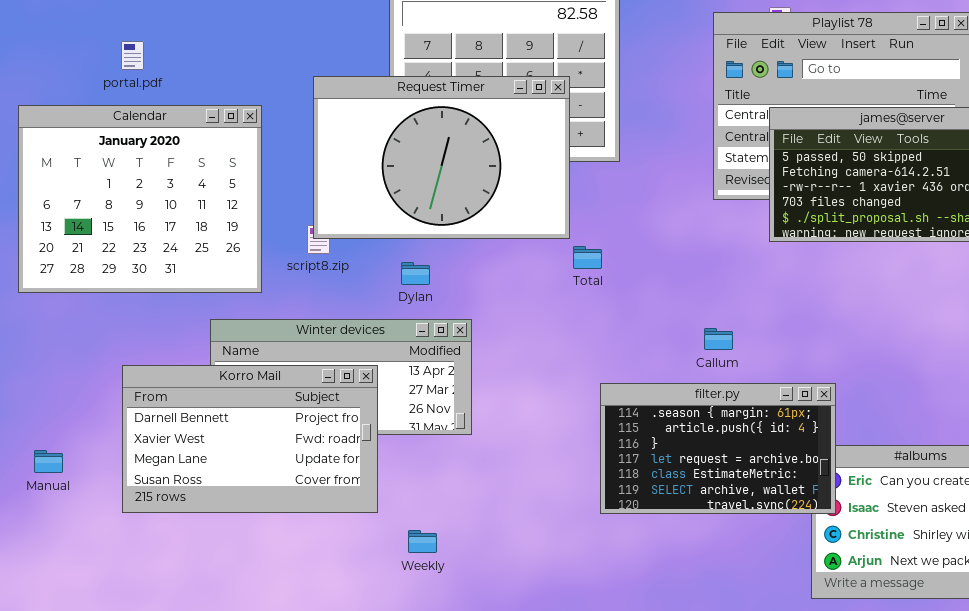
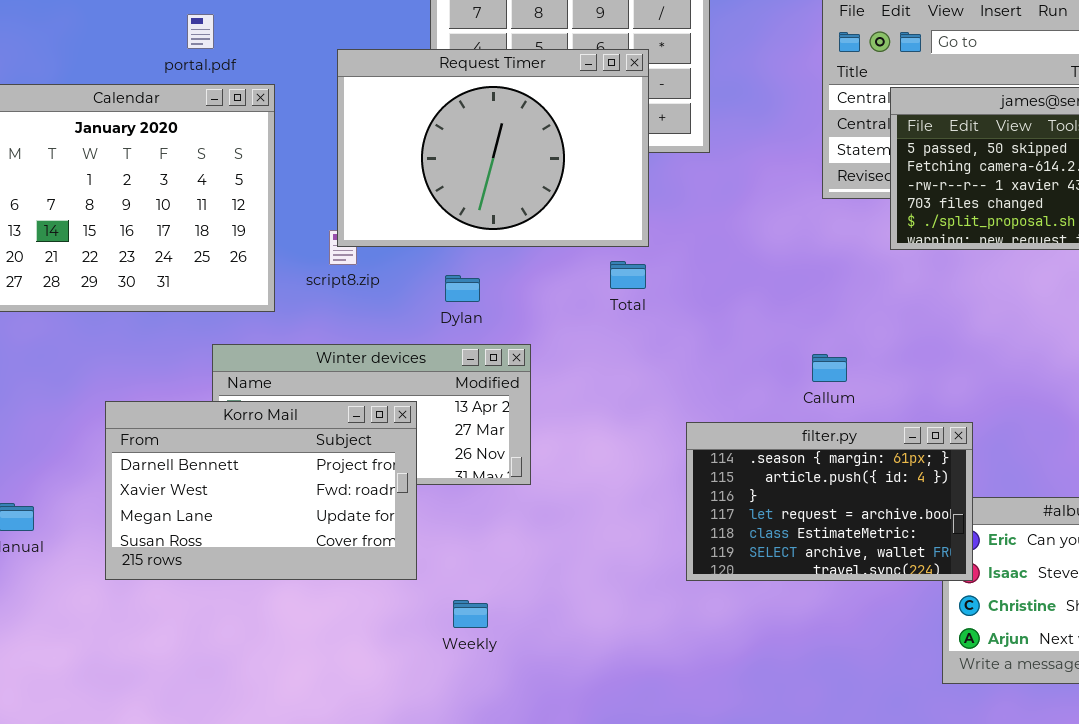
portal.pdf: [121,41,144,70] -> [187,14,214,49], moved
Total: [573,246,602,269] -> [610,261,646,289], moved

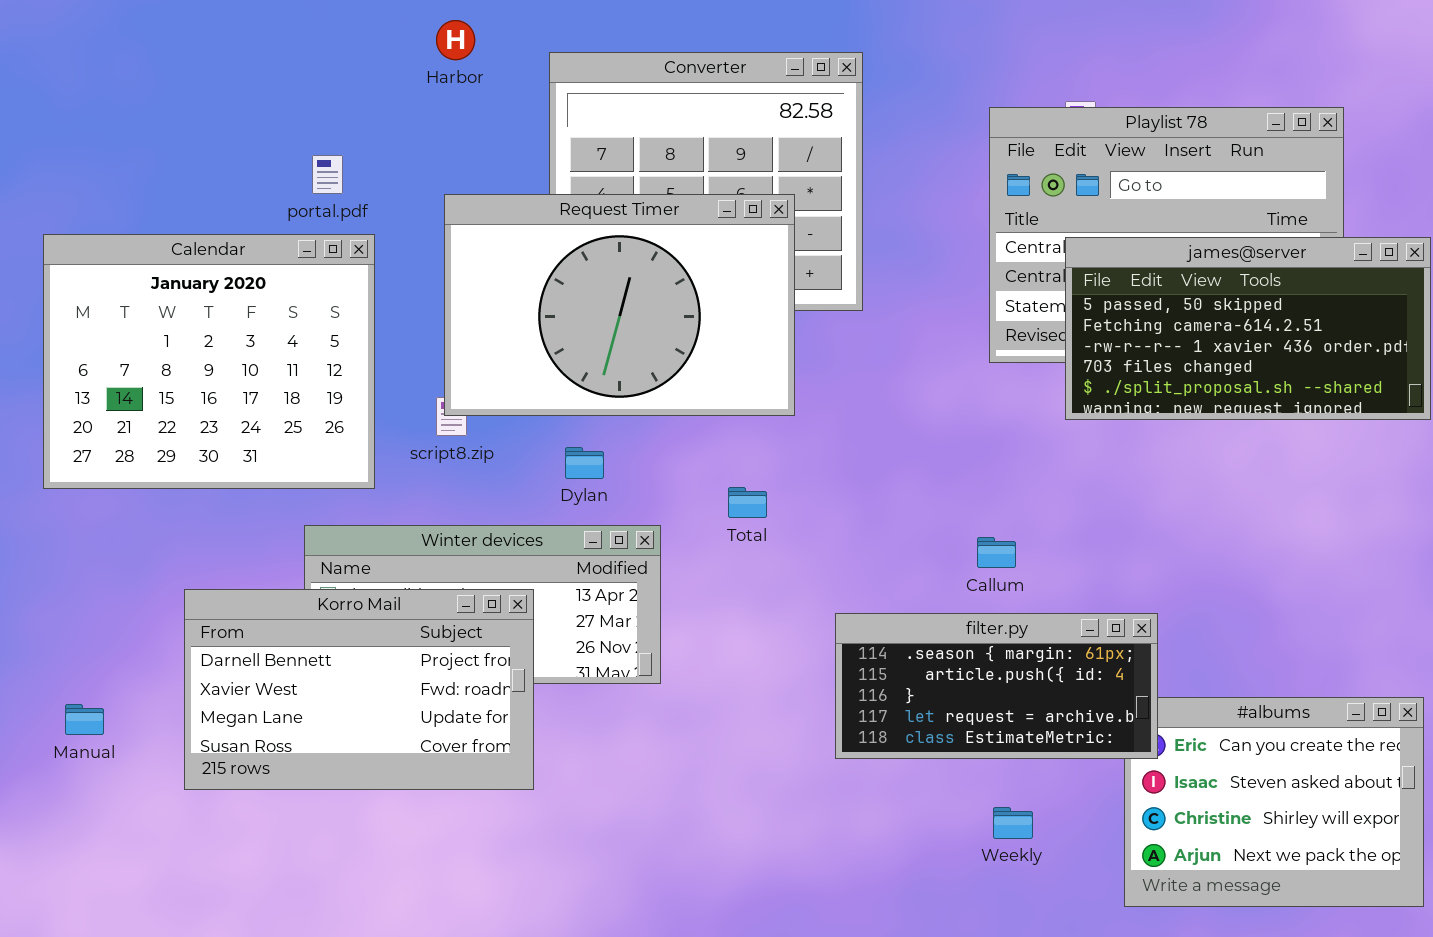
portal.pdf: [187,14,214,49] -> [312,155,343,194], moved
Total: [610,261,646,289] -> [728,487,767,518], moved
filter.py: [686,422,973,581] -> [835,613,1158,759], resized
Weekly: [453,600,488,628] -> [993,807,1033,839], moved

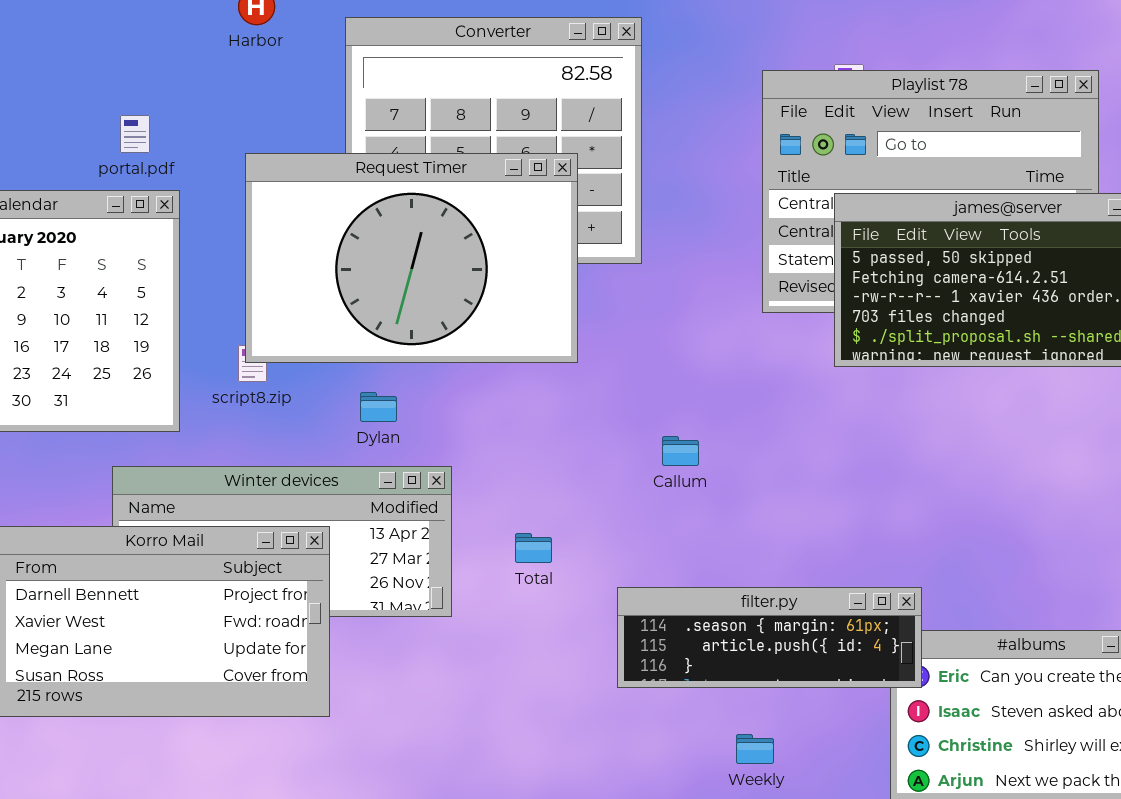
Total: [728,487,767,518] -> [515,533,552,563], moved
Callum: [977,537,1016,568] -> [662,436,699,466], moved
filter.py: [835,613,1158,759] -> [617,587,922,688], resized
Weekly: [993,807,1033,839] -> [736,734,774,764], moved

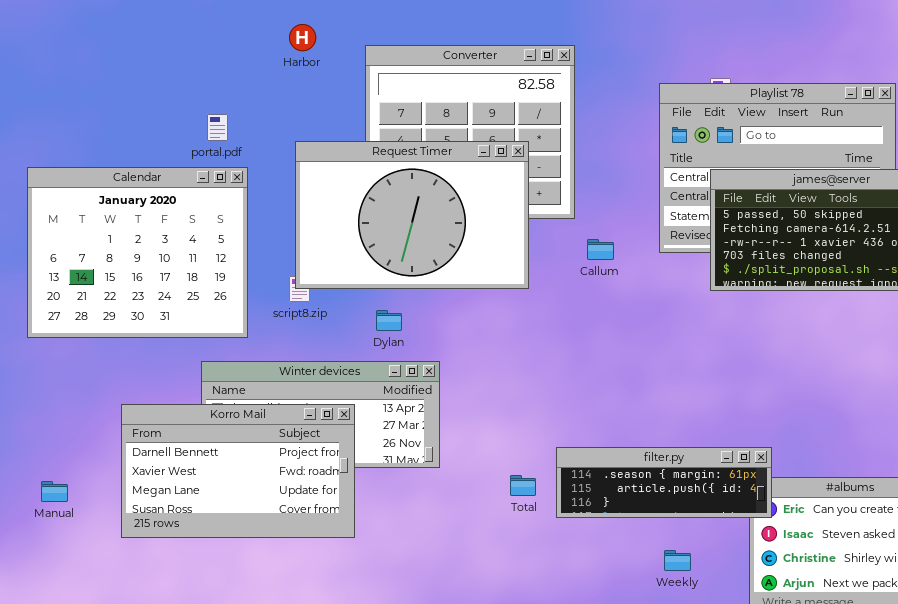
Callum: [662,436,699,466] -> [587,239,614,260], moved
Total: [515,533,552,563] -> [510,475,536,496], moved
Weekly: [736,734,774,764] -> [664,550,691,571], moved

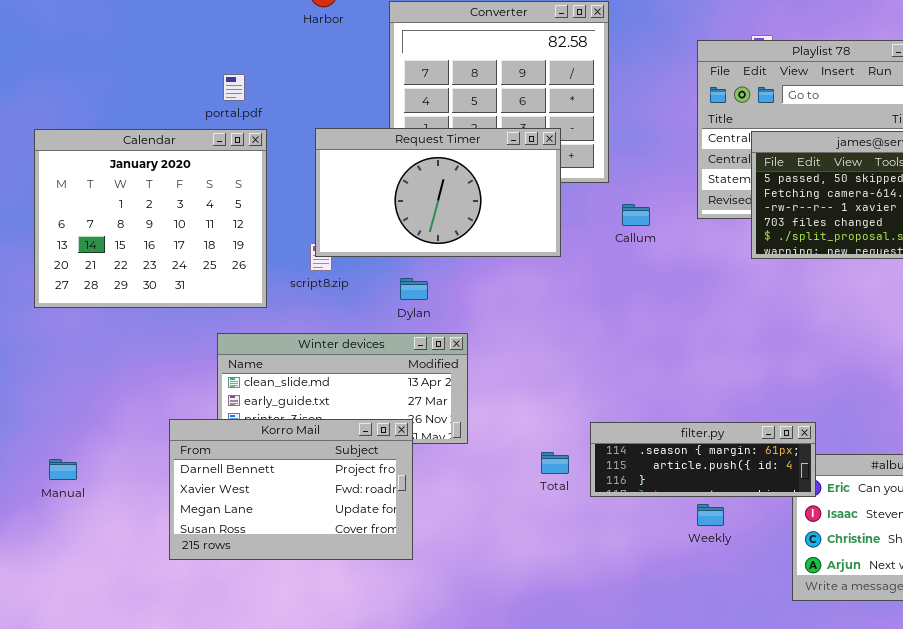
Request Timer: [295,141,529,289] -> [315,128,561,257], resized
Korro Mail: [121,404,355,538] -> [169,419,413,560], moved
Weekly: [664,550,691,571] -> [697,504,724,526], moved

